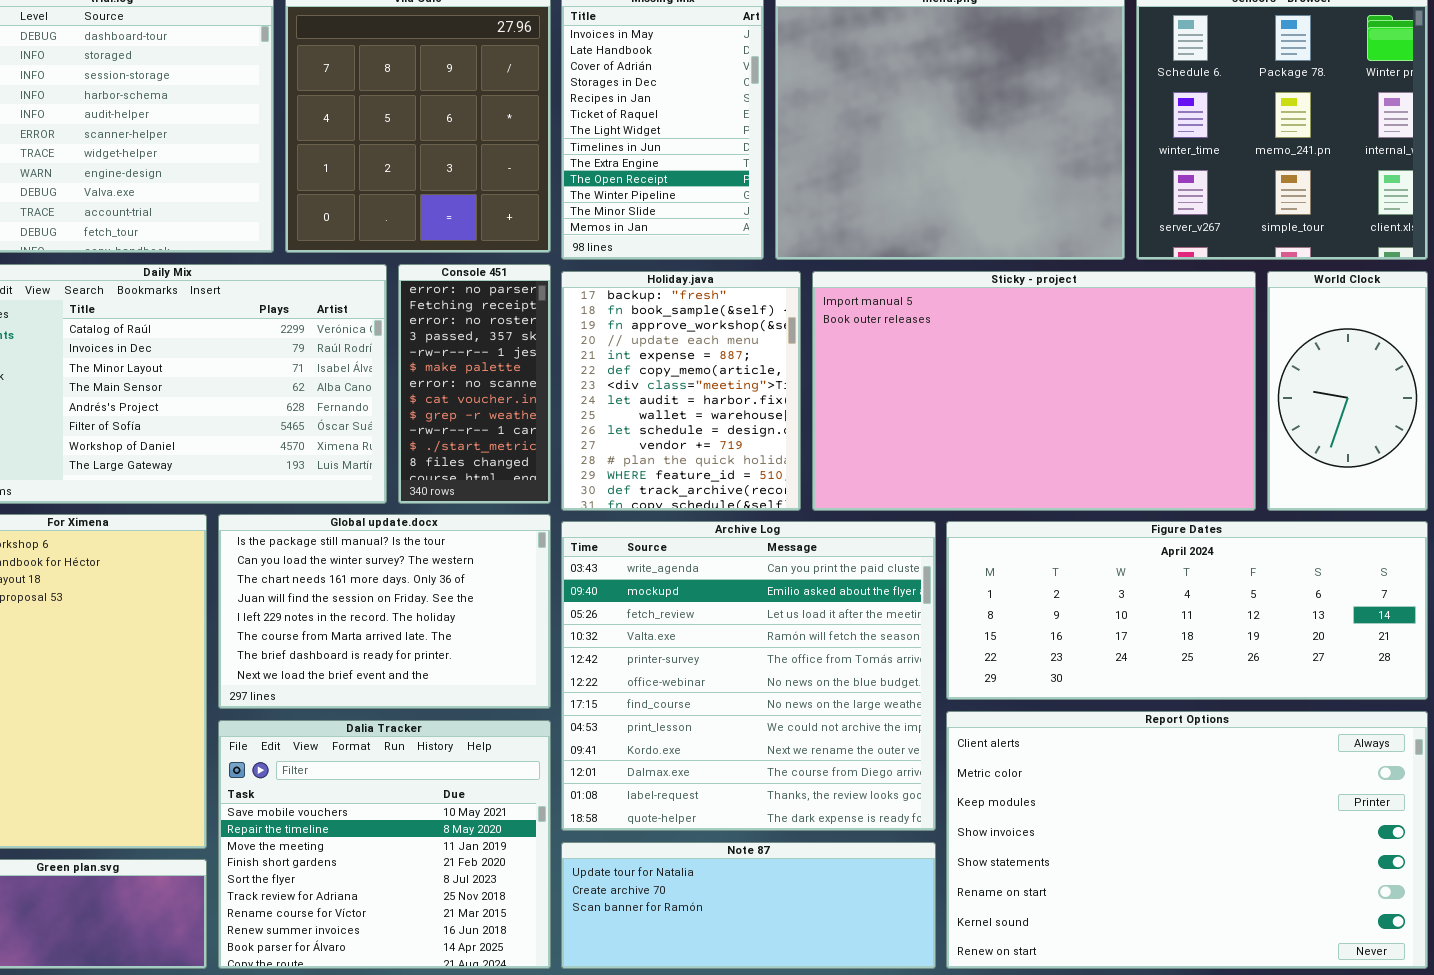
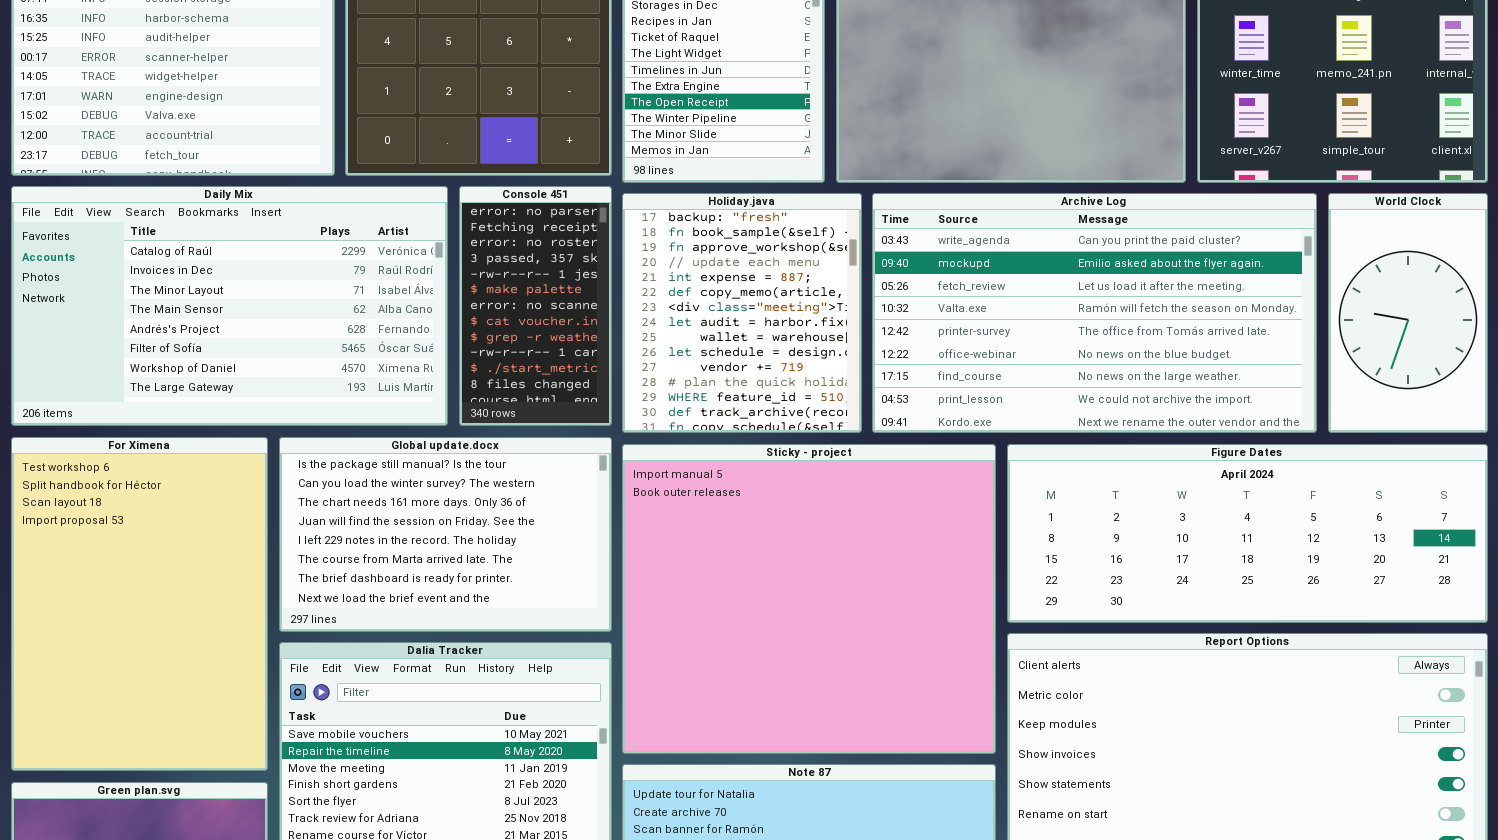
Sticky - project: [812,271,1256,511] -> [622,444,996,754], moved, resized
Archive Log: [561,521,936,831] -> [872,193,1317,433], moved, resized

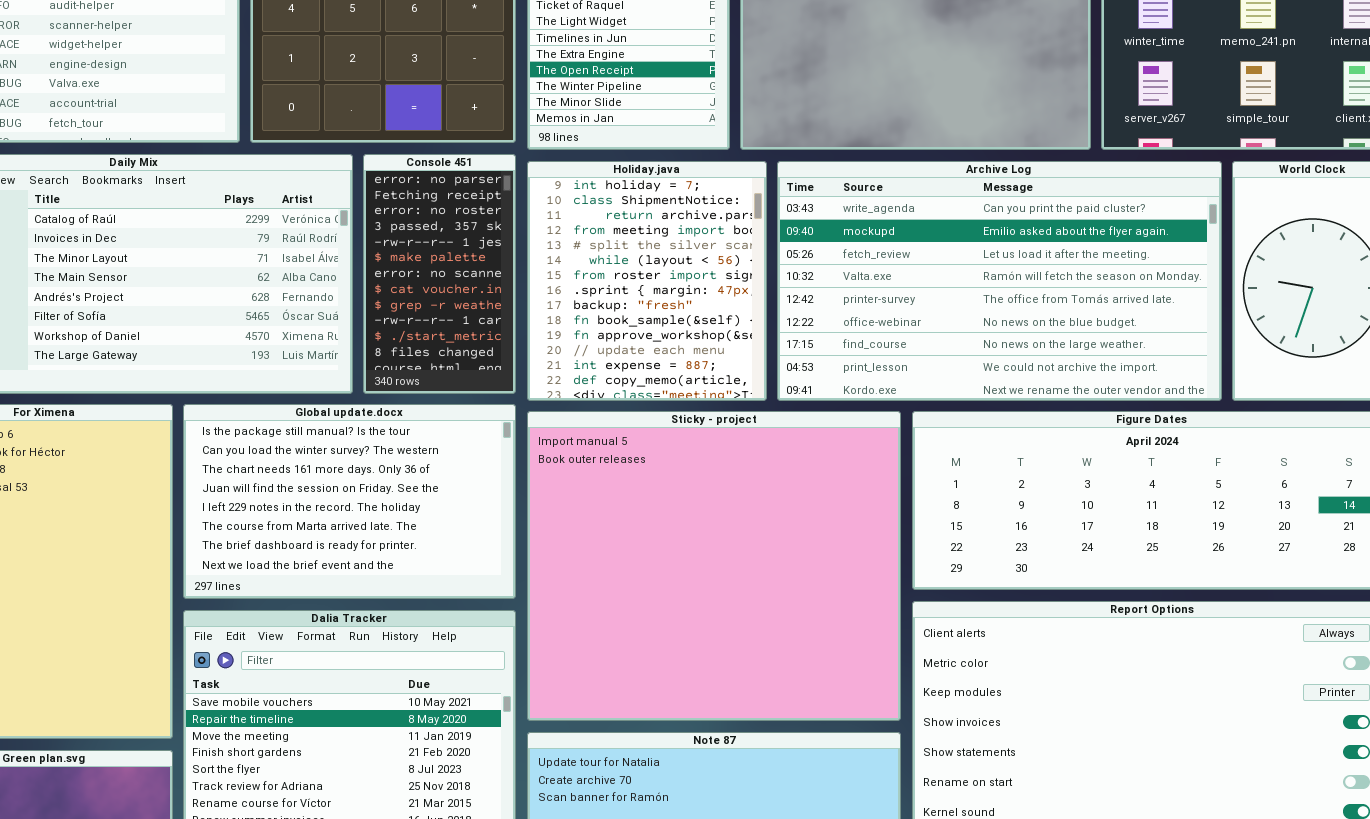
Holiday.java: [622,193,862,433] -> [527,161,767,401], scrolled up 8 rows

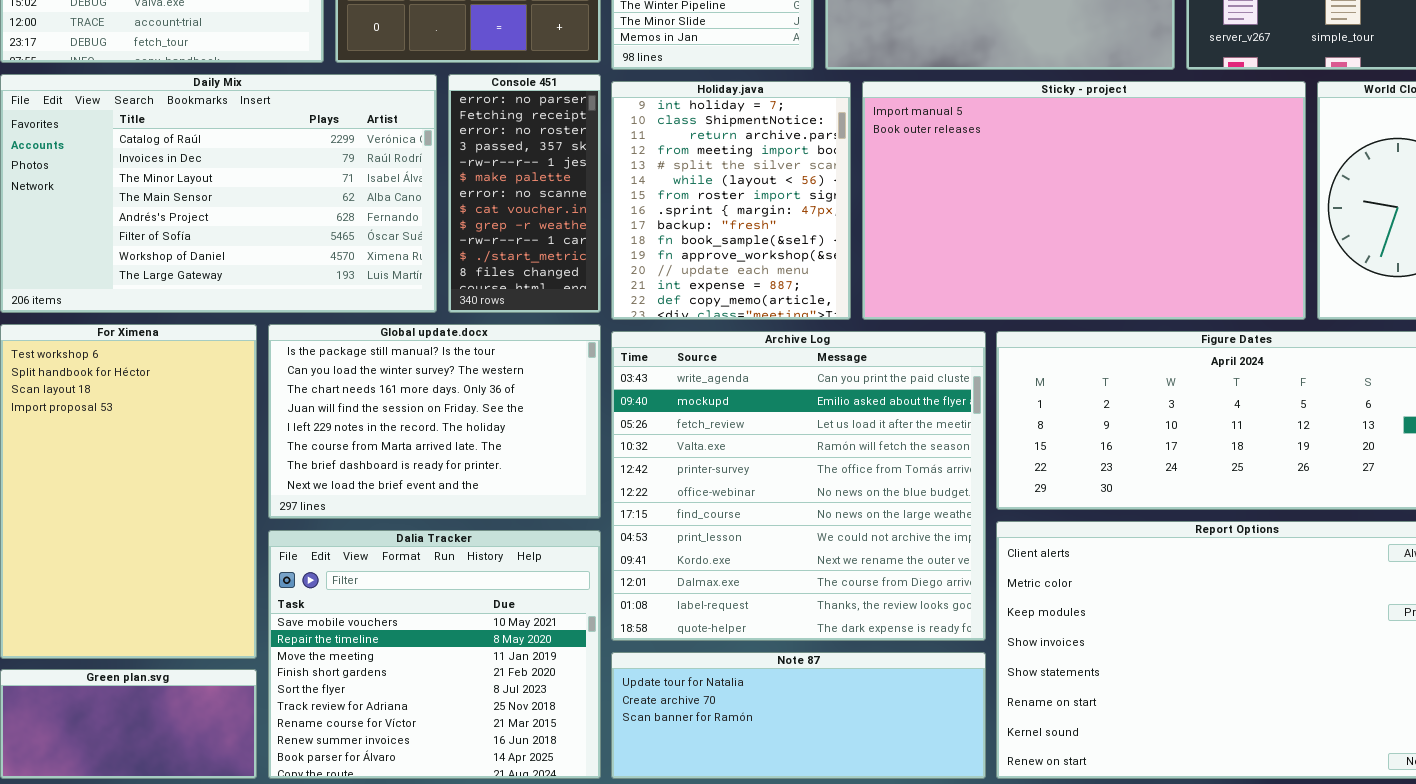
Archive Log: [777,161,1222,401] -> [611,331,986,641], moved, resized
Sticky - project: [527,411,901,721] -> [862,81,1306,320], moved, resized

